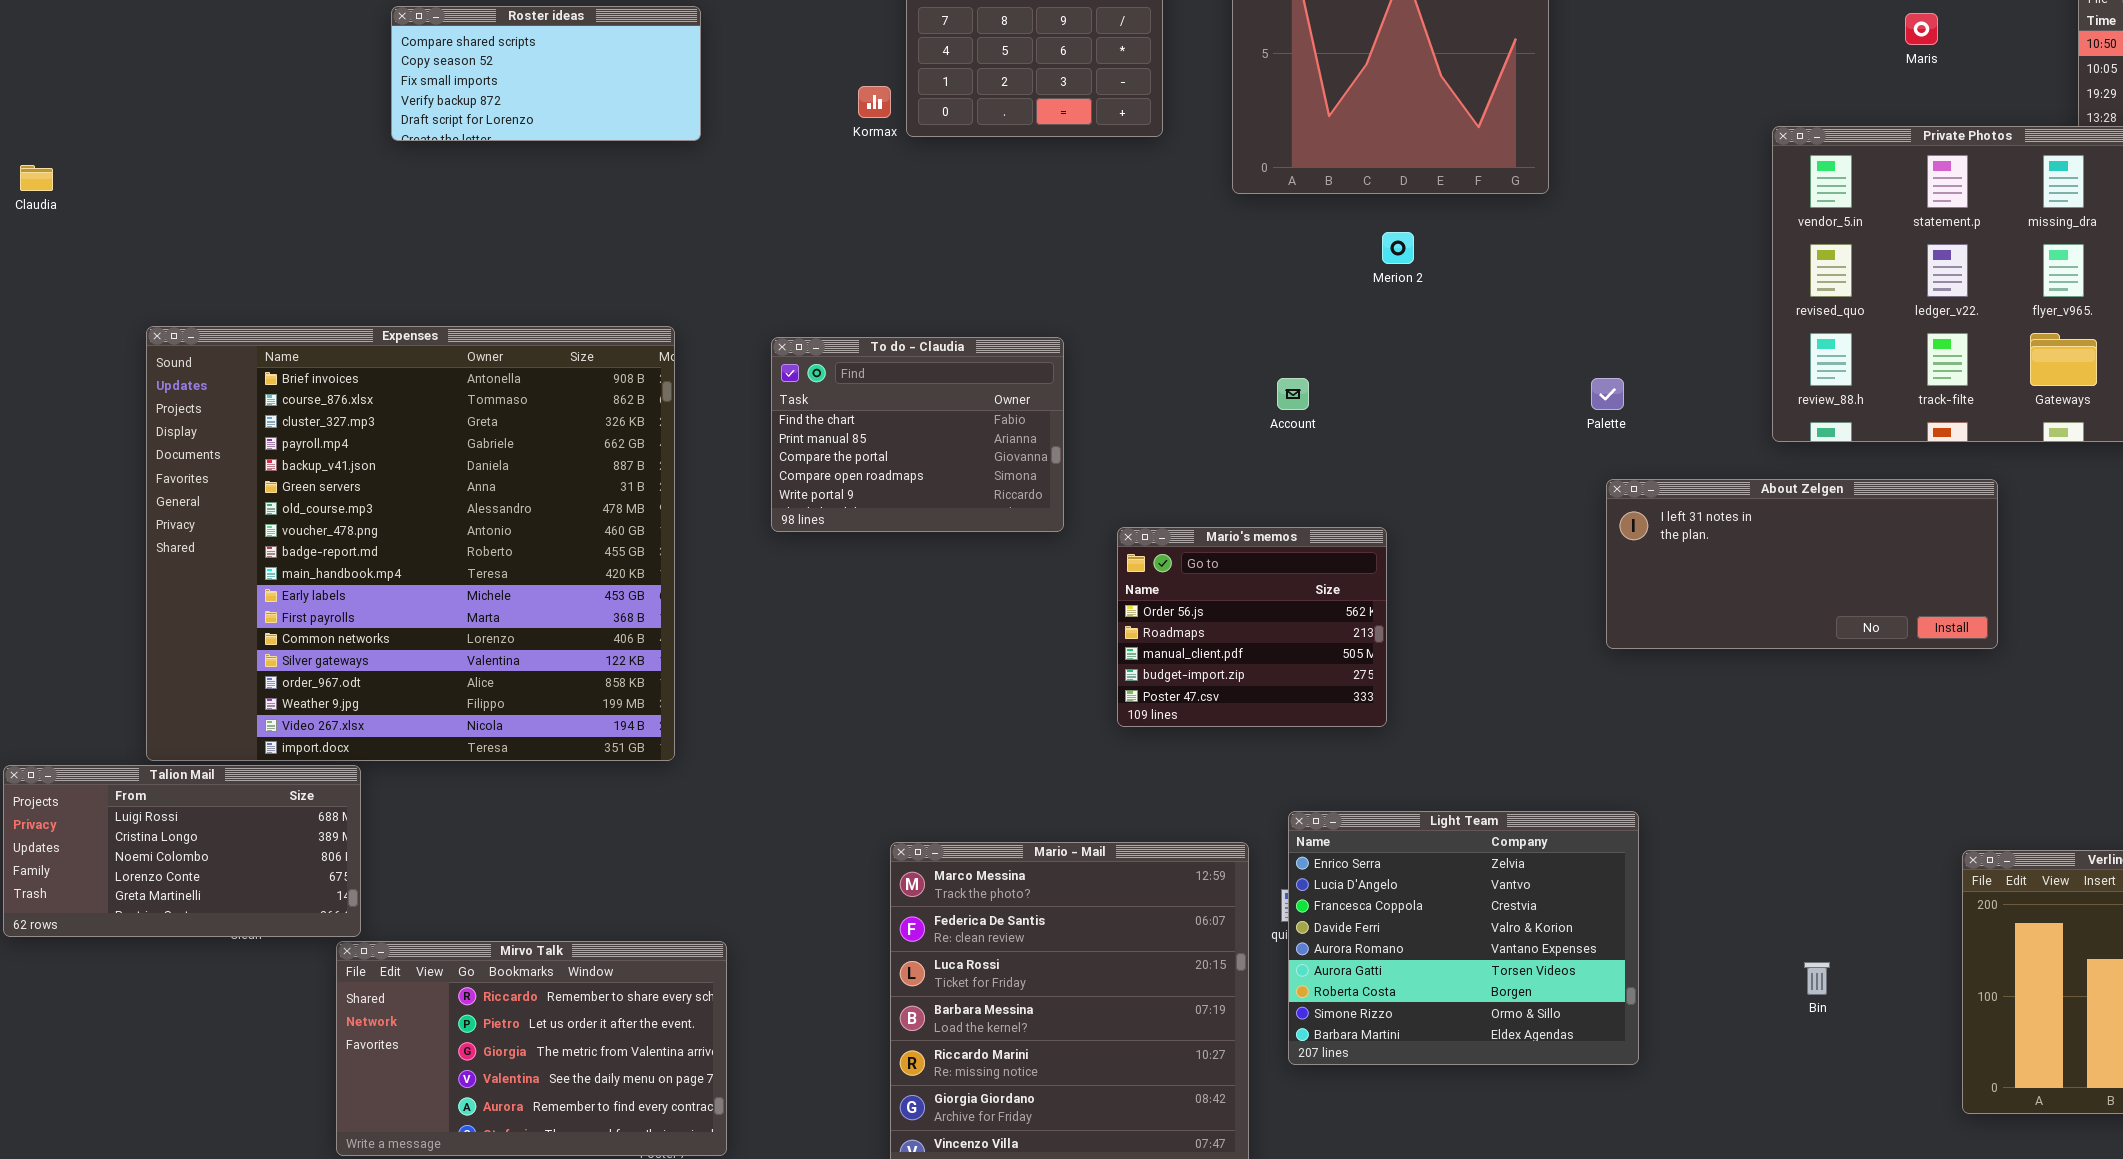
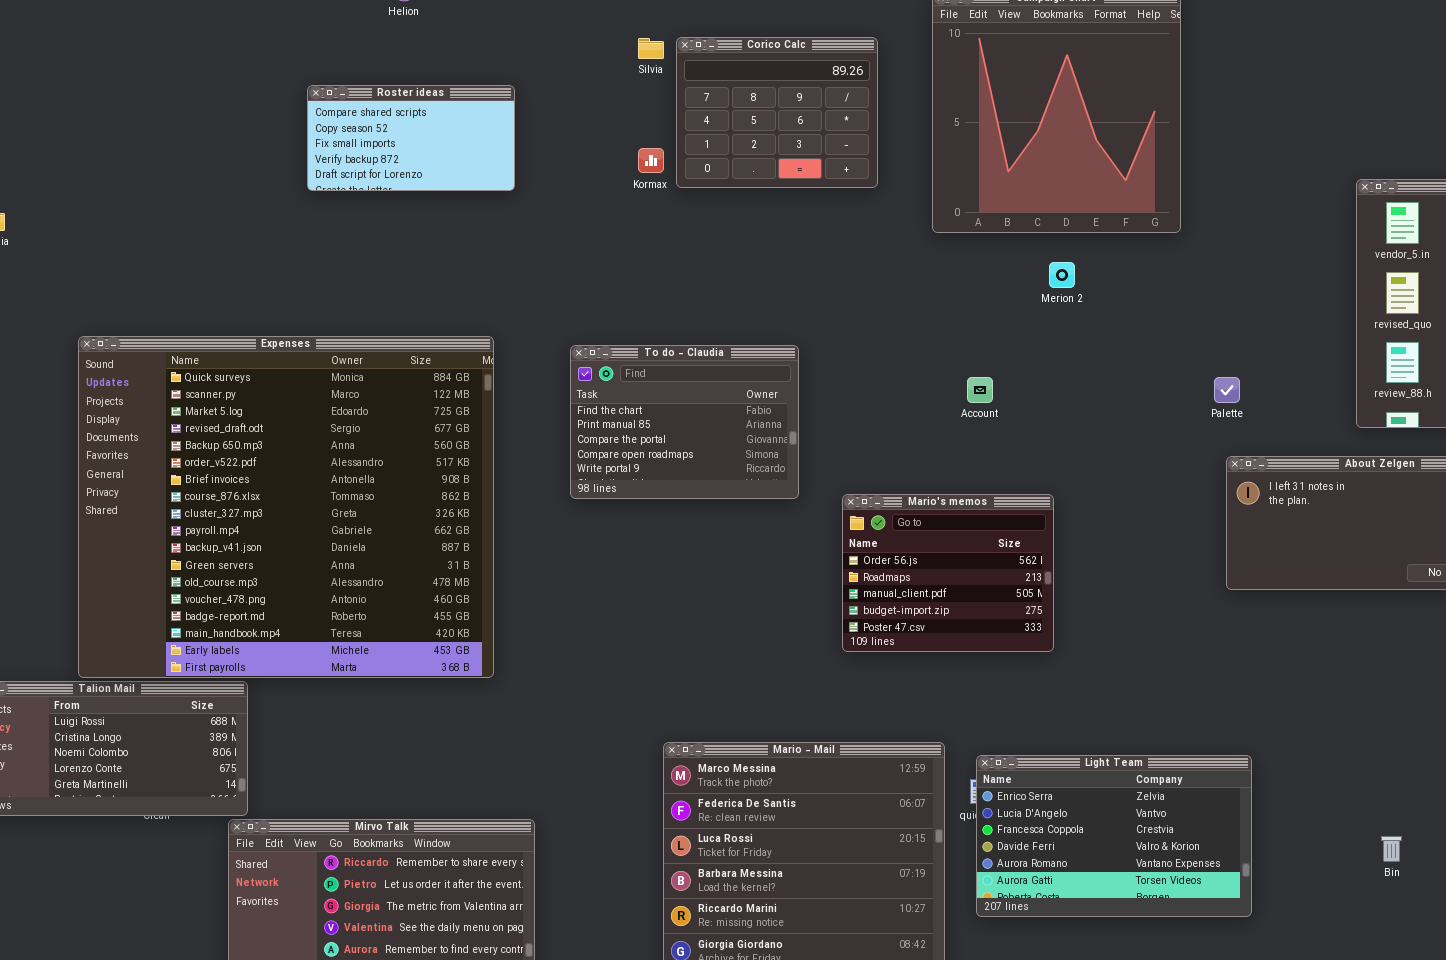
Roster ideas: [391,6,701,141] -> [307,85,515,191], resized
Expenses: [146,326,675,761] -> [78,336,494,678], scrolled up 6 rows
Light Team: [1288,811,1639,1065] -> [976,755,1252,917], resized

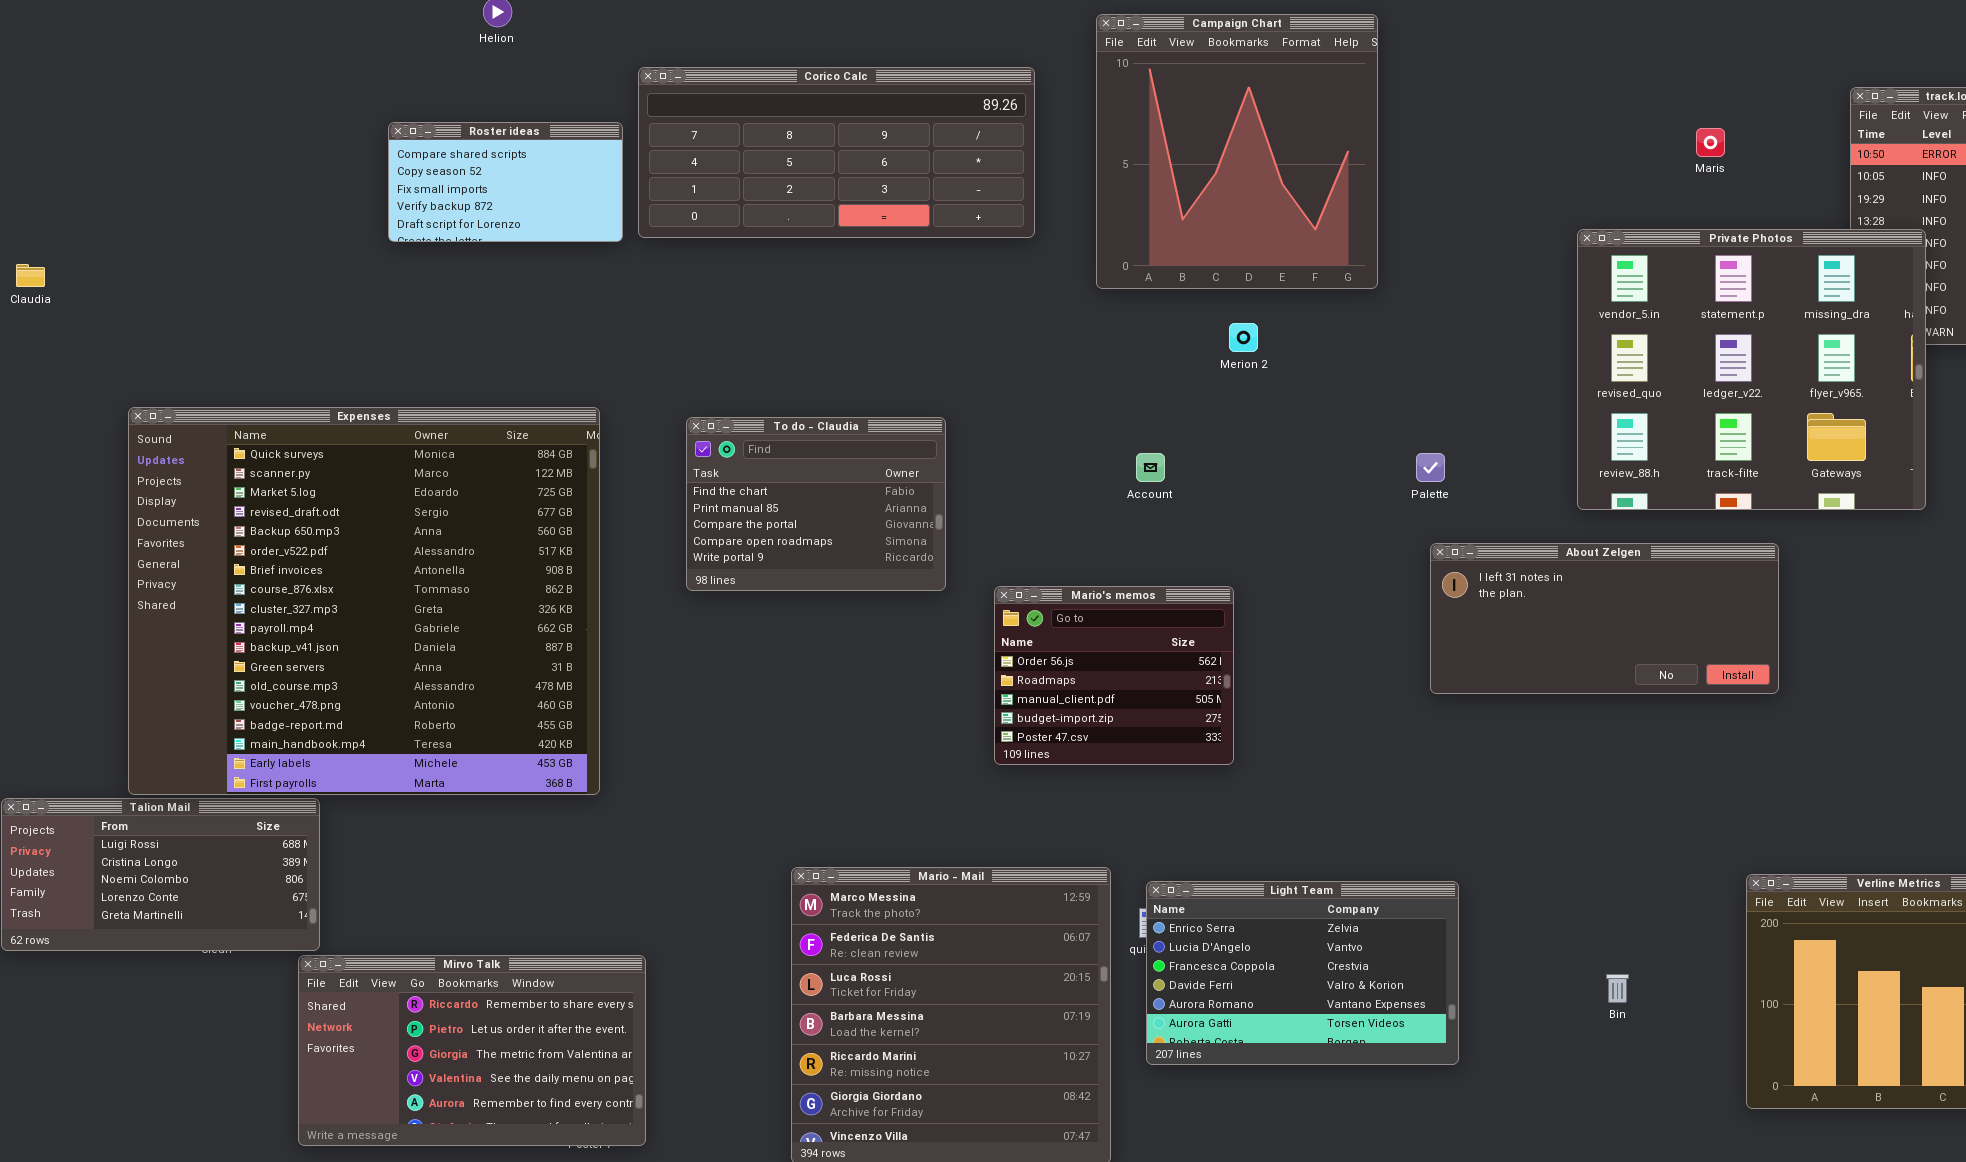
Corico Calc: [676,37,878,188] -> [638,67,1035,238], resized

